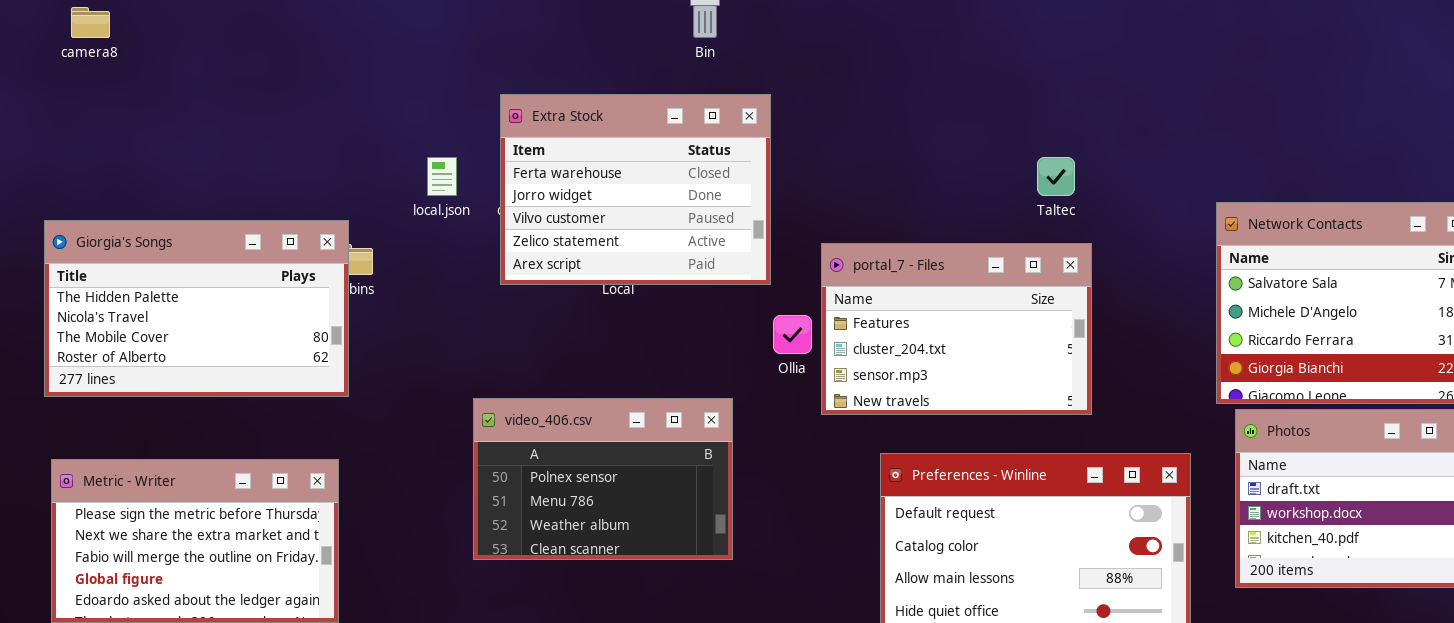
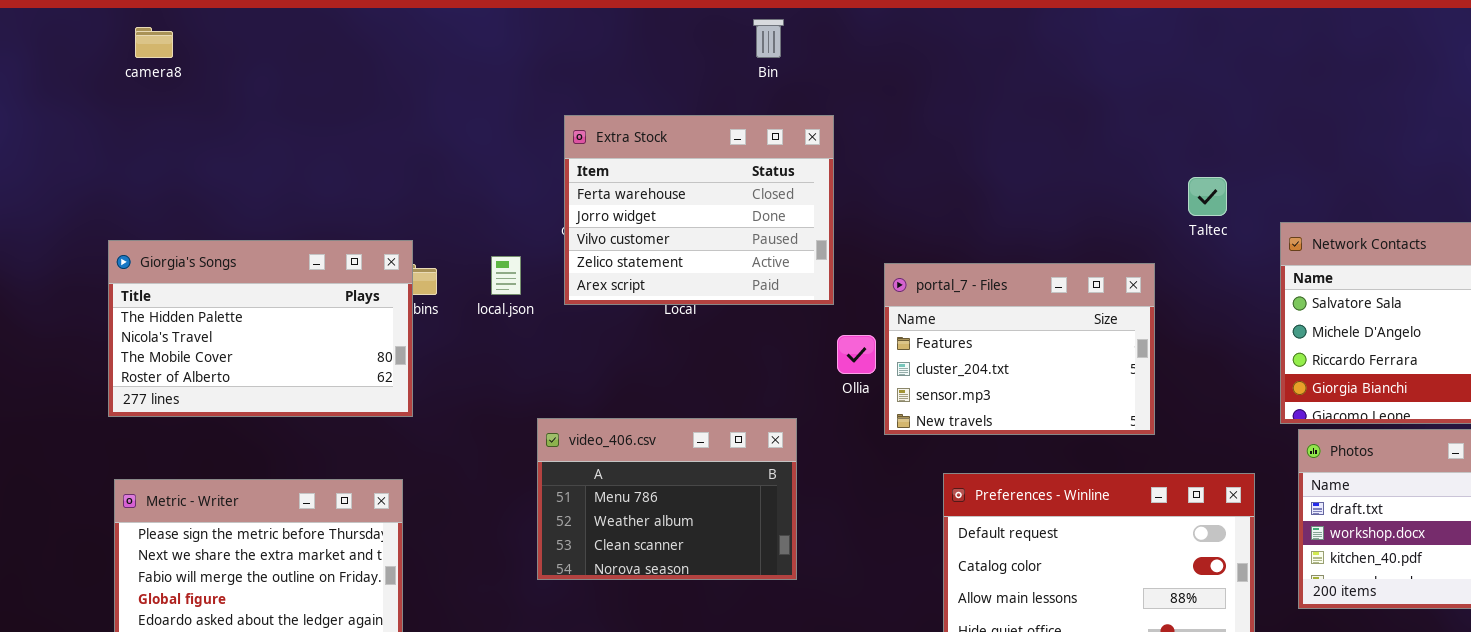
local.json: [427,157,457,196] -> [491,256,521,295], moved
Taltec: [1037,157,1075,196] -> [1188,177,1227,216], moved
video_406.csv: [473,398,733,560] -> [537,418,797,580], scrolled down 1 row

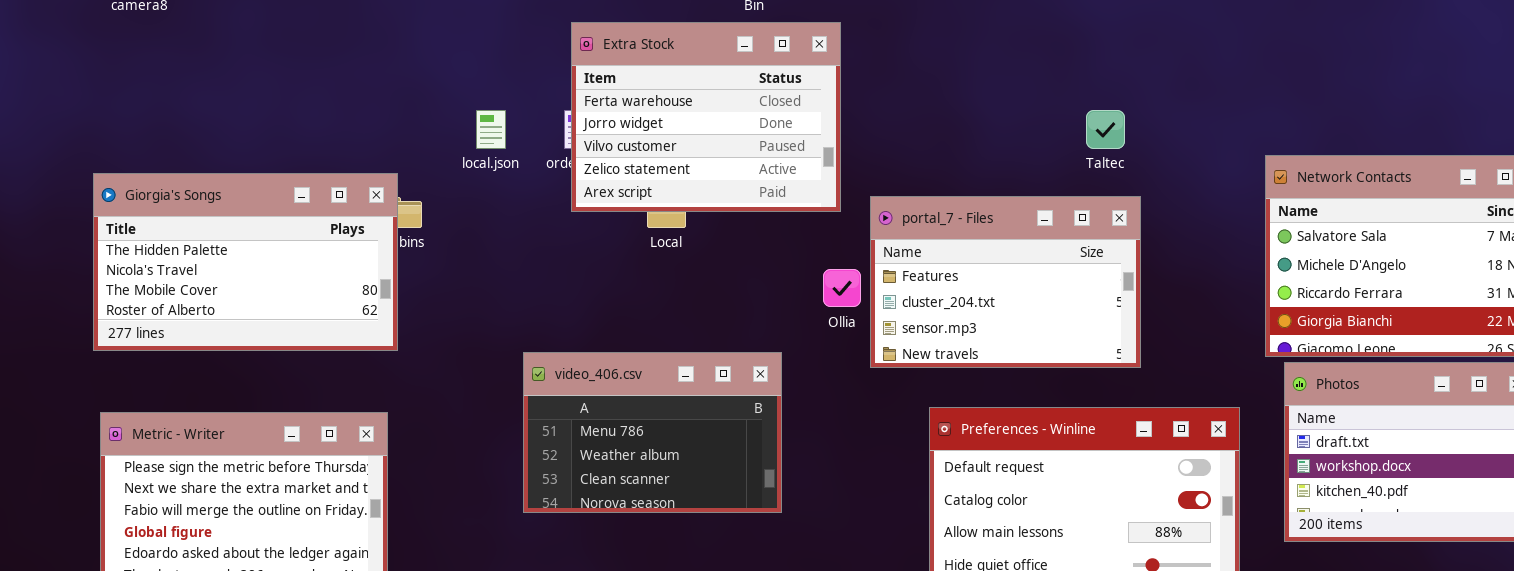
Extra Stock: [564,115,834,305] -> [571,22,841,212], moved
Taltec: [1188,177,1227,216] -> [1086,110,1125,149], moved
local.json: [491,256,521,295] -> [476,110,506,149], moved

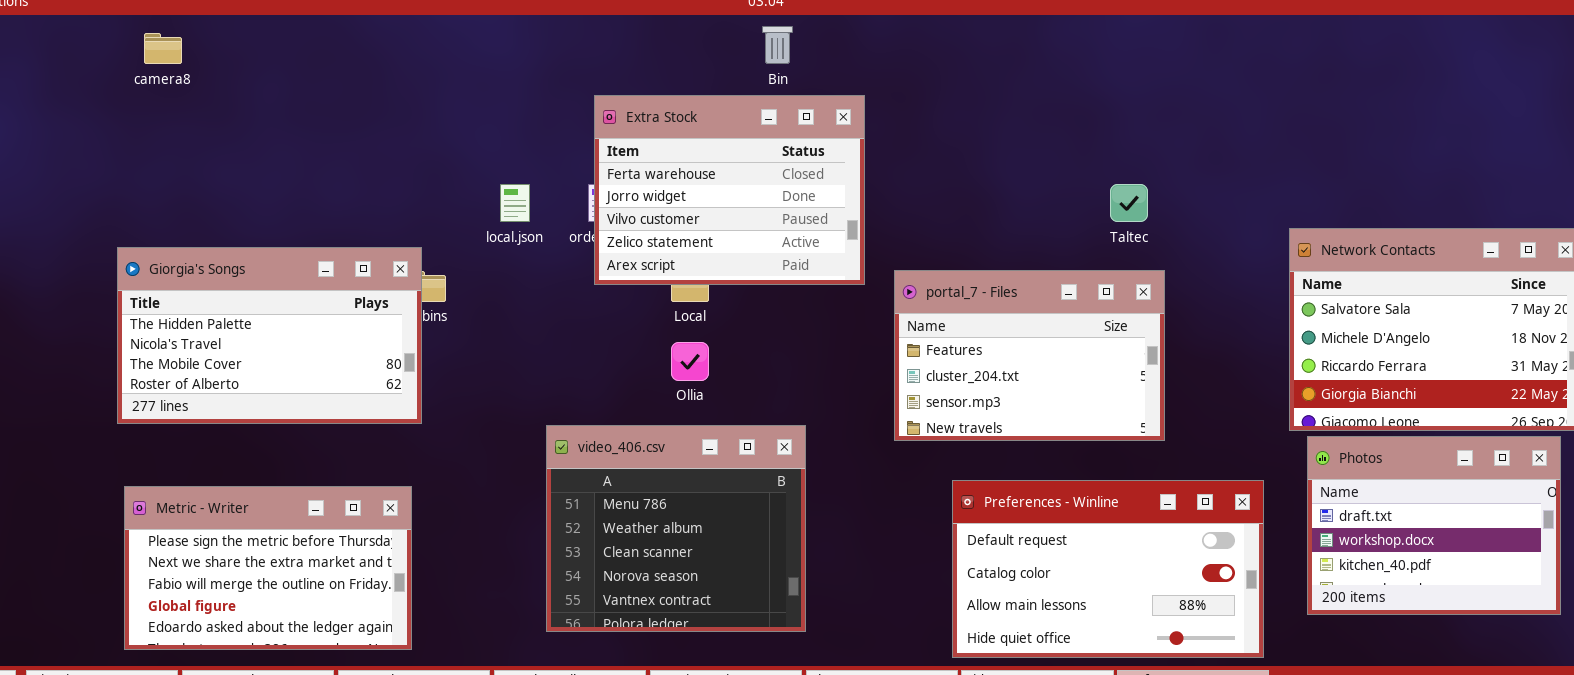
Ollia: [823,269,861,307] -> [671,342,709,381], moved
video_406.csv: [523,352,782,513] -> [546,425,806,632], resized

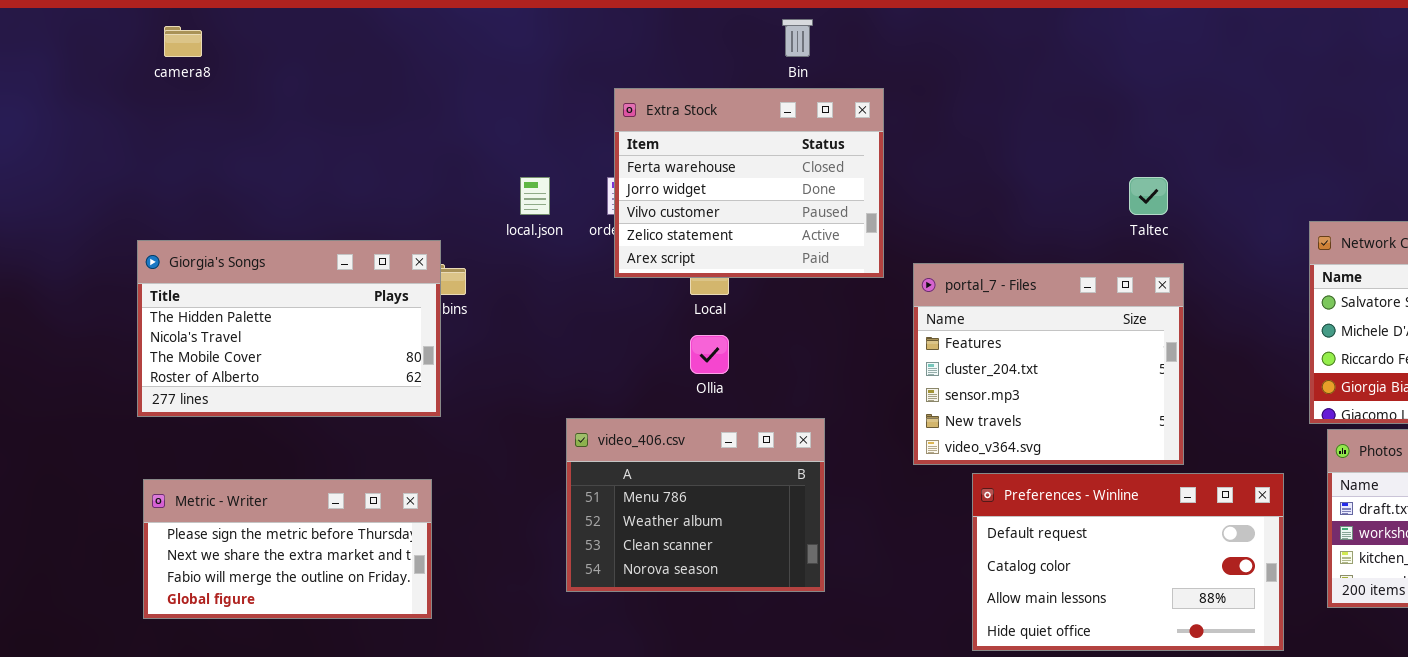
portal_7 - Files: [894,270,1165,441] -> [913,263,1184,465], resized
video_406.csv: [546,425,806,632] -> [566,418,825,592], resized
Metric - Writer: [124,486,412,650] -> [143,479,432,619], resized

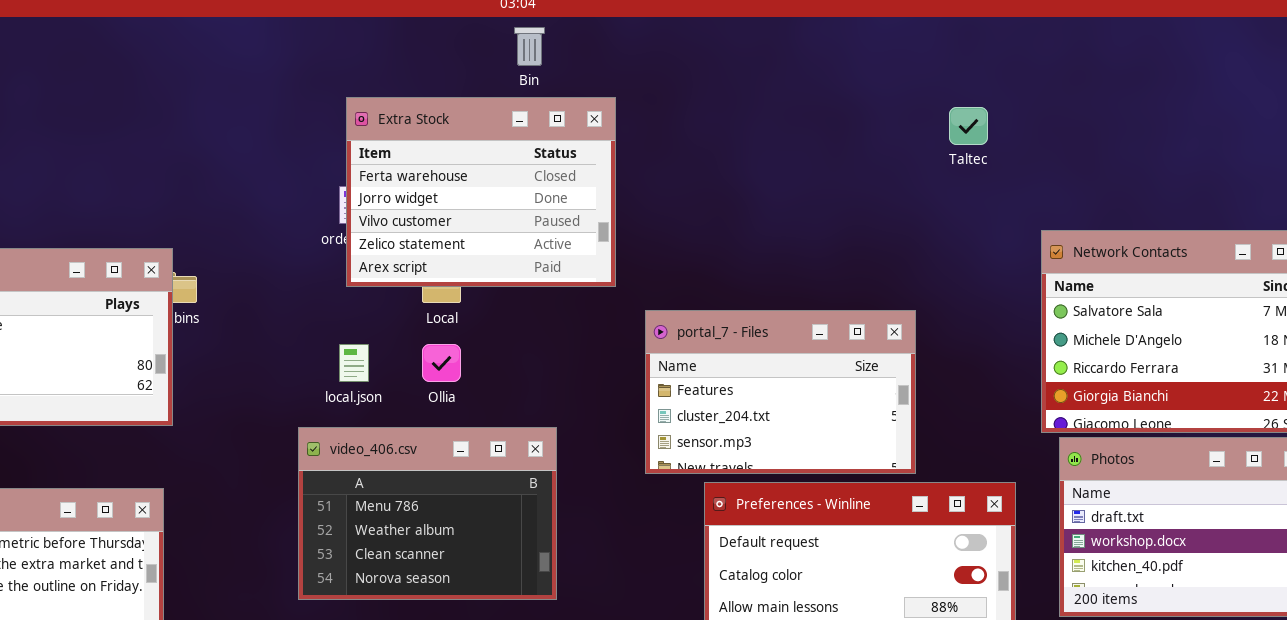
local.json: [520,177,550,215] -> [339,344,369,382], moved
Taltec: [1129,177,1168,215] -> [949,107,988,145], moved
portal_7 - Files: [913,263,1184,465] -> [645,310,916,474], resized

